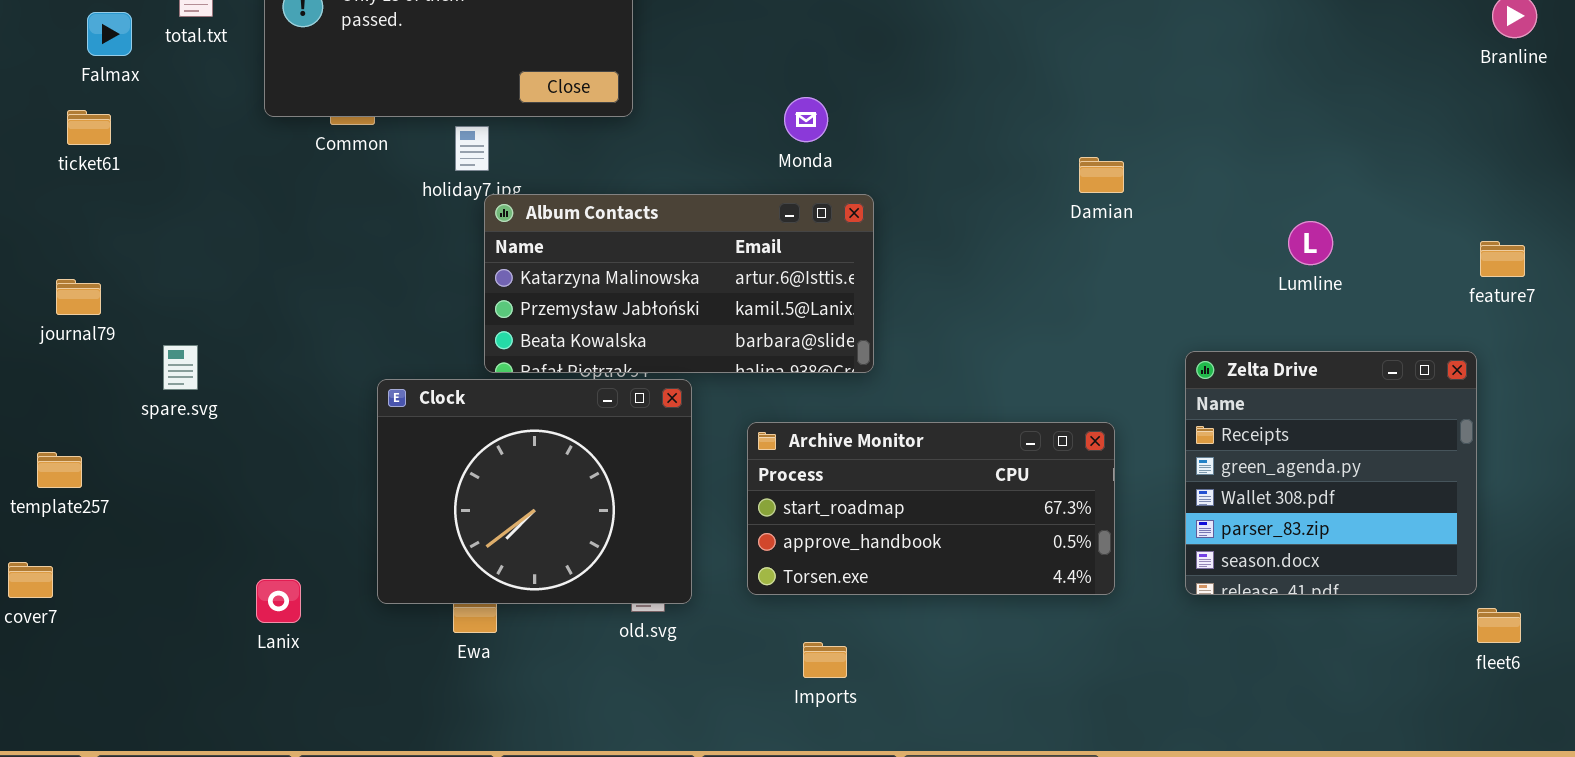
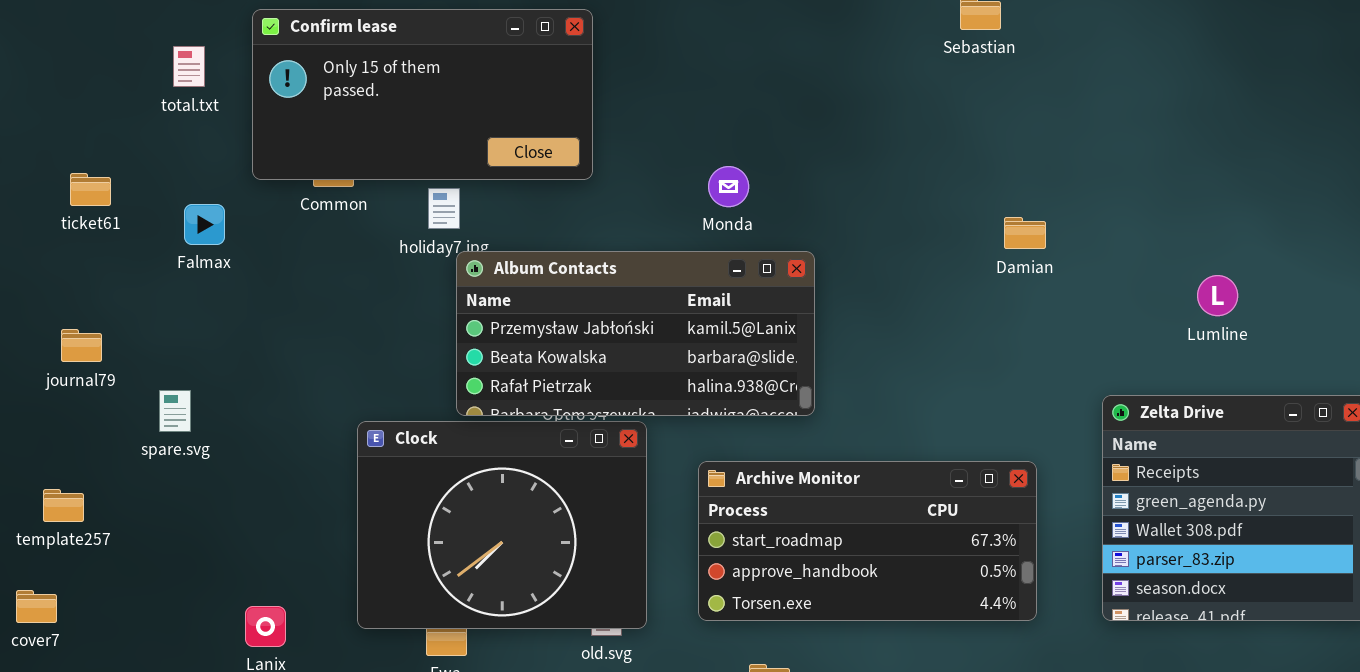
Falmax: [87,12,132,56] -> [184,204,225,245], moved
Monda: [784,97,828,142] -> [708,166,749,207], moved
Album Contacts: [484,194,874,373] -> [456,251,815,416], scrolled down 1 row

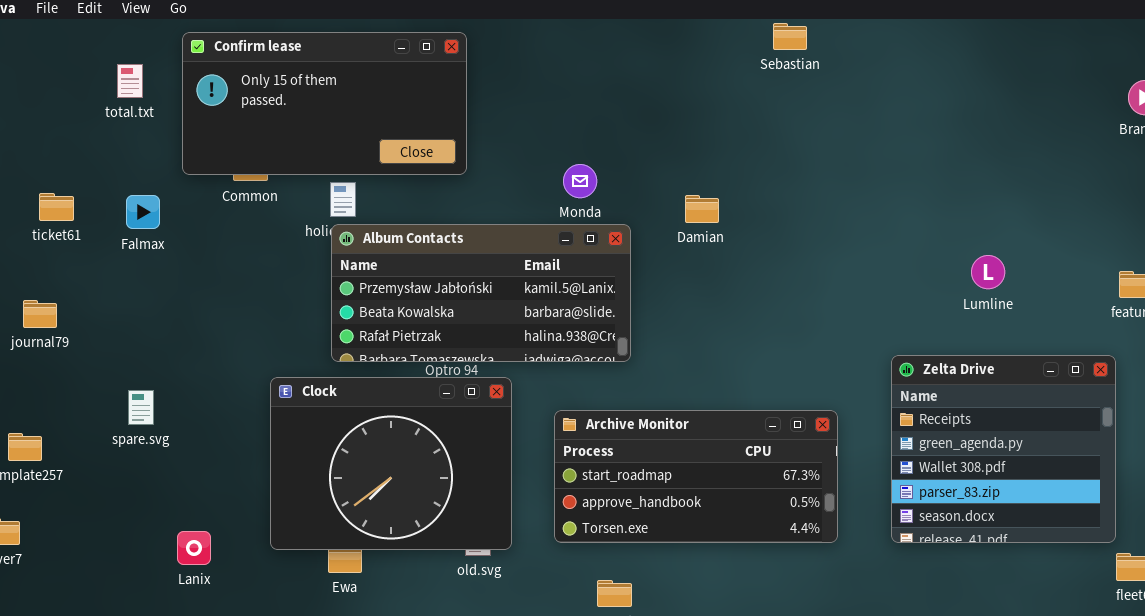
ticket61: [70,173,111,206] -> [39,193,74,221], moved
Damian: [1004,217,1046,249] -> [685,195,719,223], moved
Album Contacts: [456,251,815,416] -> [331,224,631,362], moved
spare.svg: [159,390,191,432] -> [128,390,154,425], moved

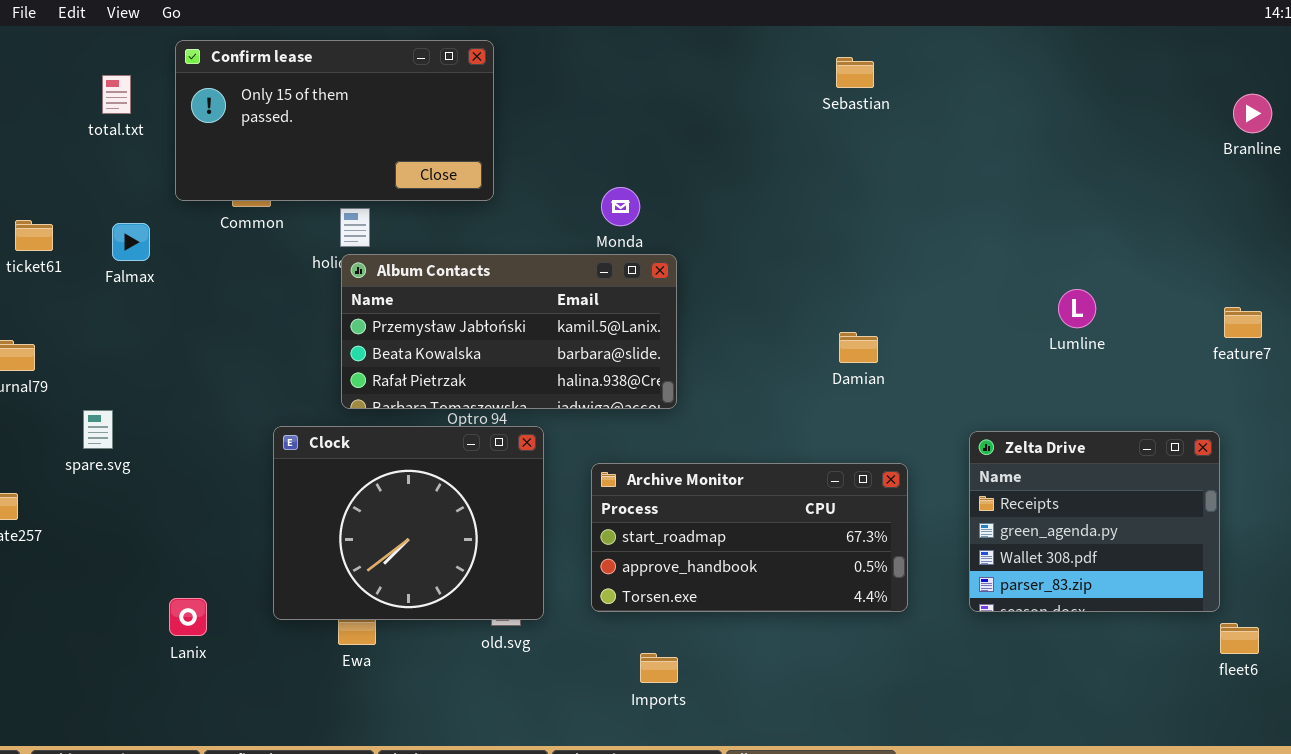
Sebastian: [773,23,807,50] -> [836,57,874,88], moved
Damian: [685,195,719,223] -> [839,332,878,363], moved
Zelta Drive: [891,355,1116,543] -> [969,431,1220,612], resized
spare.svg: [128,390,154,425] -> [83,410,113,449], moved

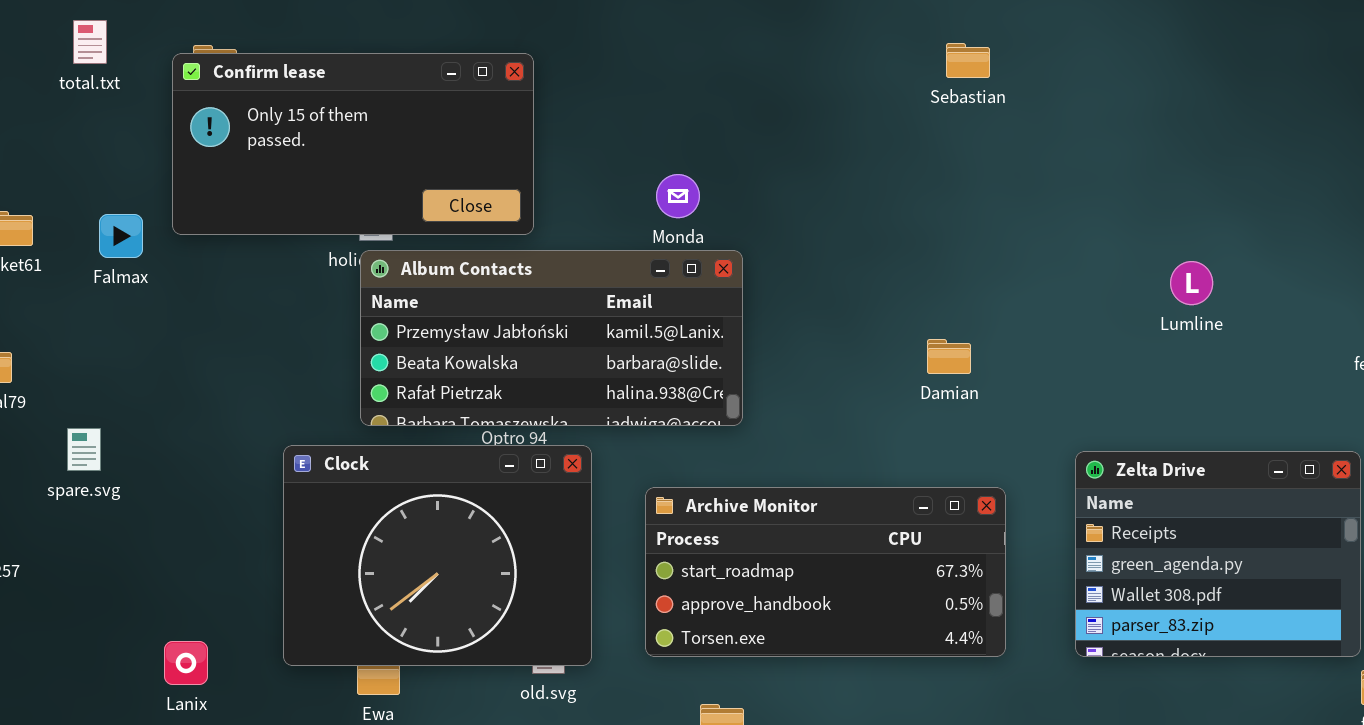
Confirm lease: [175,40,494,201] -> [172,53,534,235], moved
Sebastian: [836,57,874,88] -> [946,43,990,78], moved
total.txt: [102,75,131,114] -> [73,20,107,64], moved
Lumline: [1058,289,1096,328] -> [1170,261,1213,305], moved

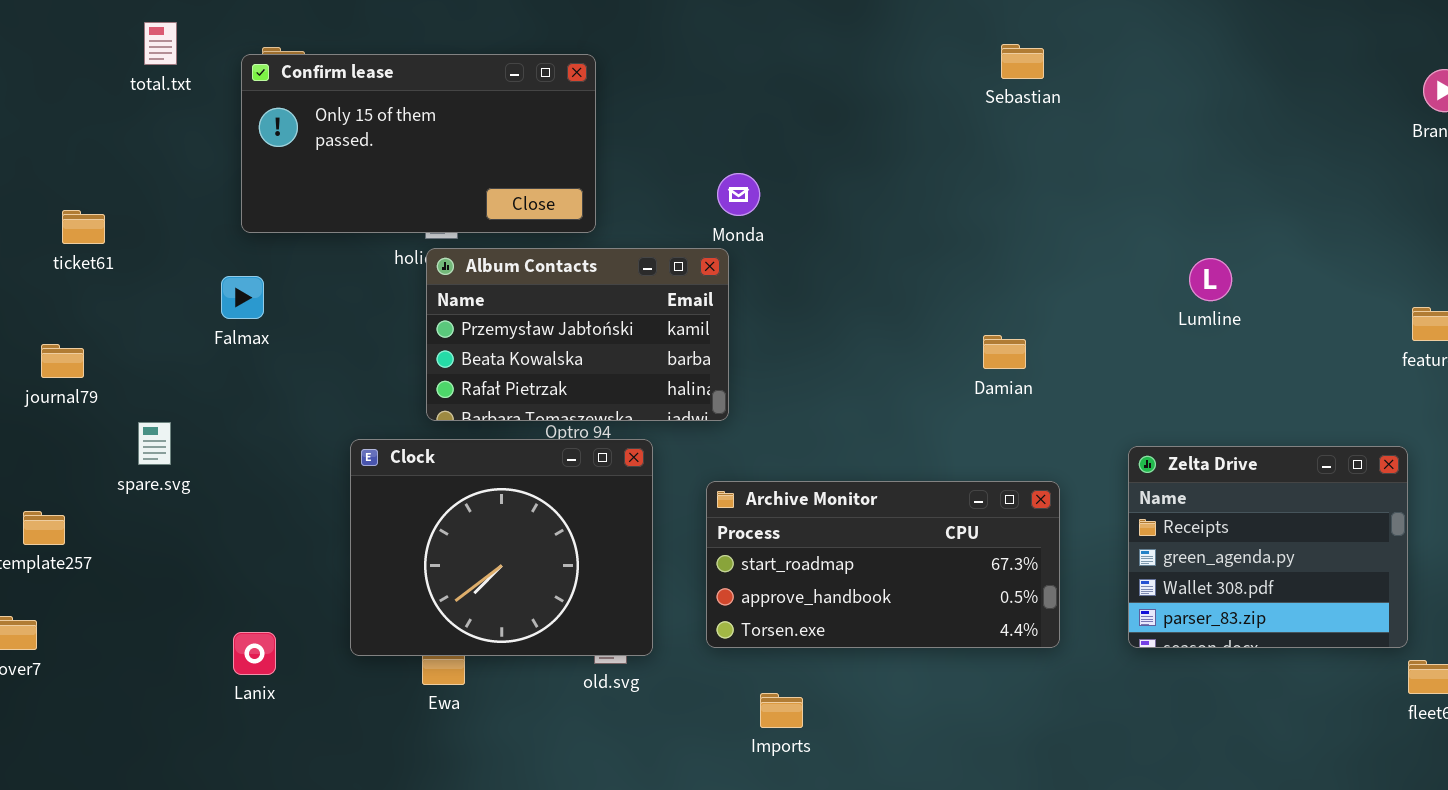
Falmax: [99,214,143,258] -> [221,276,264,319], moved
Album Contacts: [360,250,743,426] -> [426,248,729,421], resized
Lumline: [1170,261,1213,305] -> [1189,258,1232,301], moved

